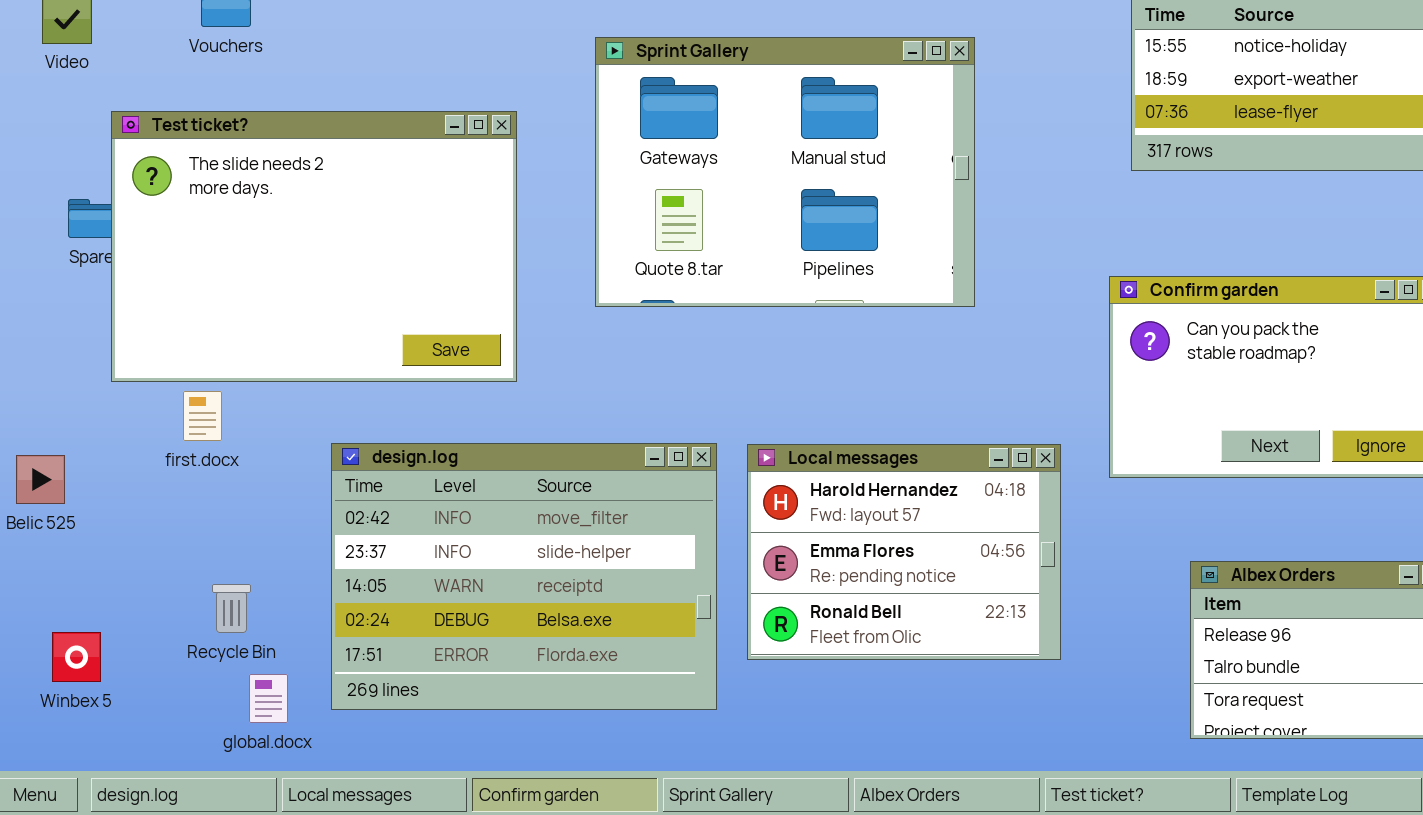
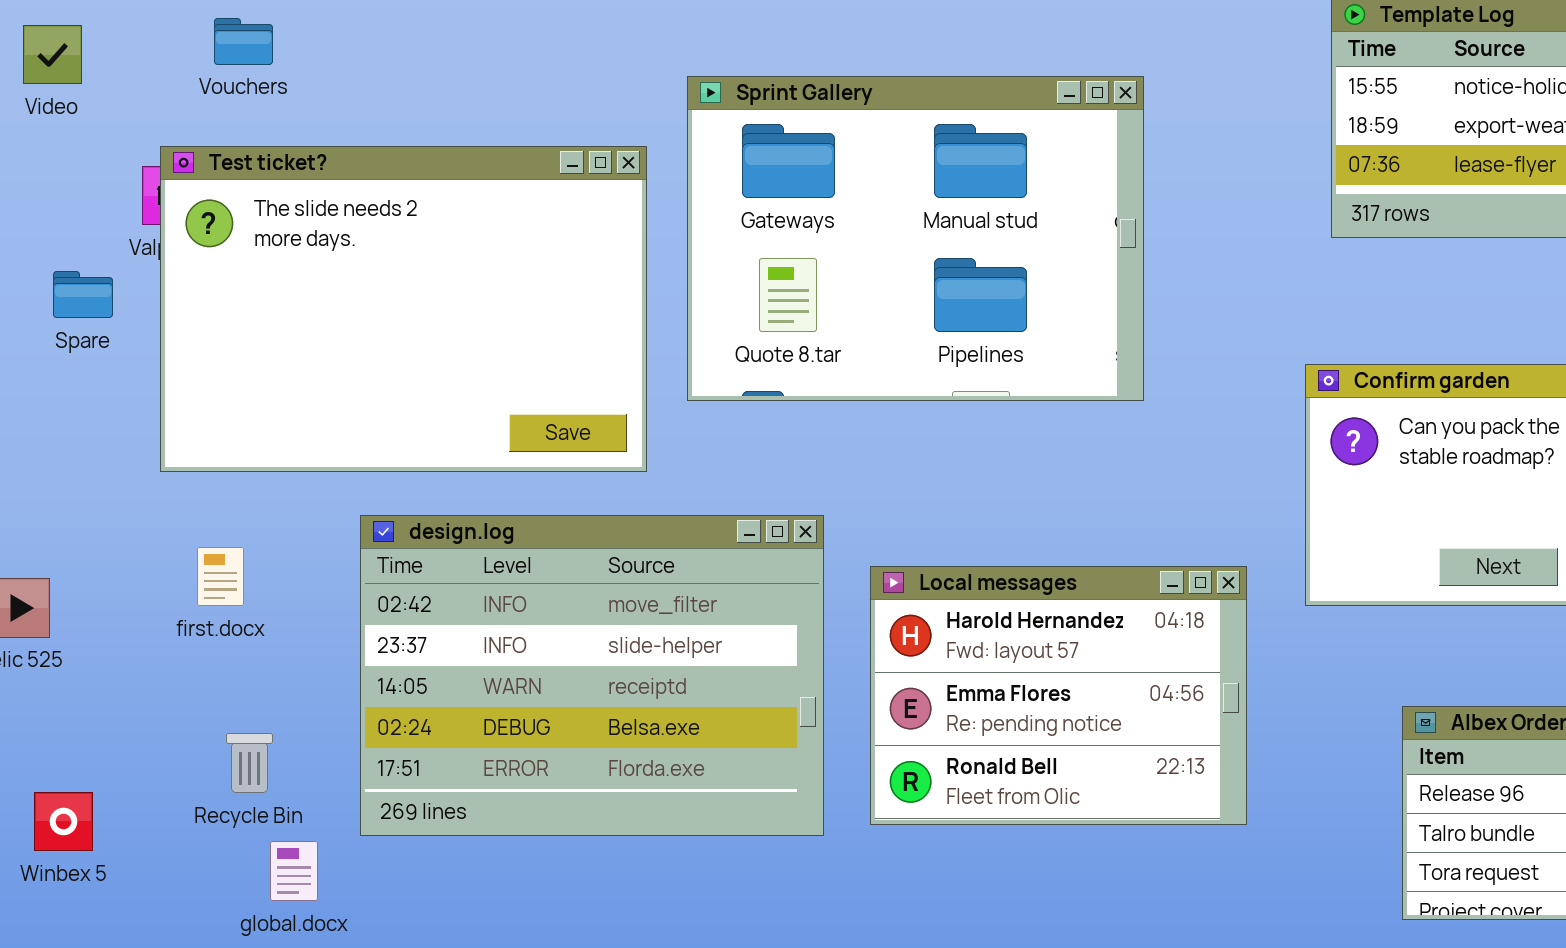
Test ticket?: [111,111,517,382] -> [160,146,647,472], moved
first.docx: [183,391,222,441] -> [197,547,244,606], moved
design.log: [331,443,717,710] -> [360,515,824,836], moved

